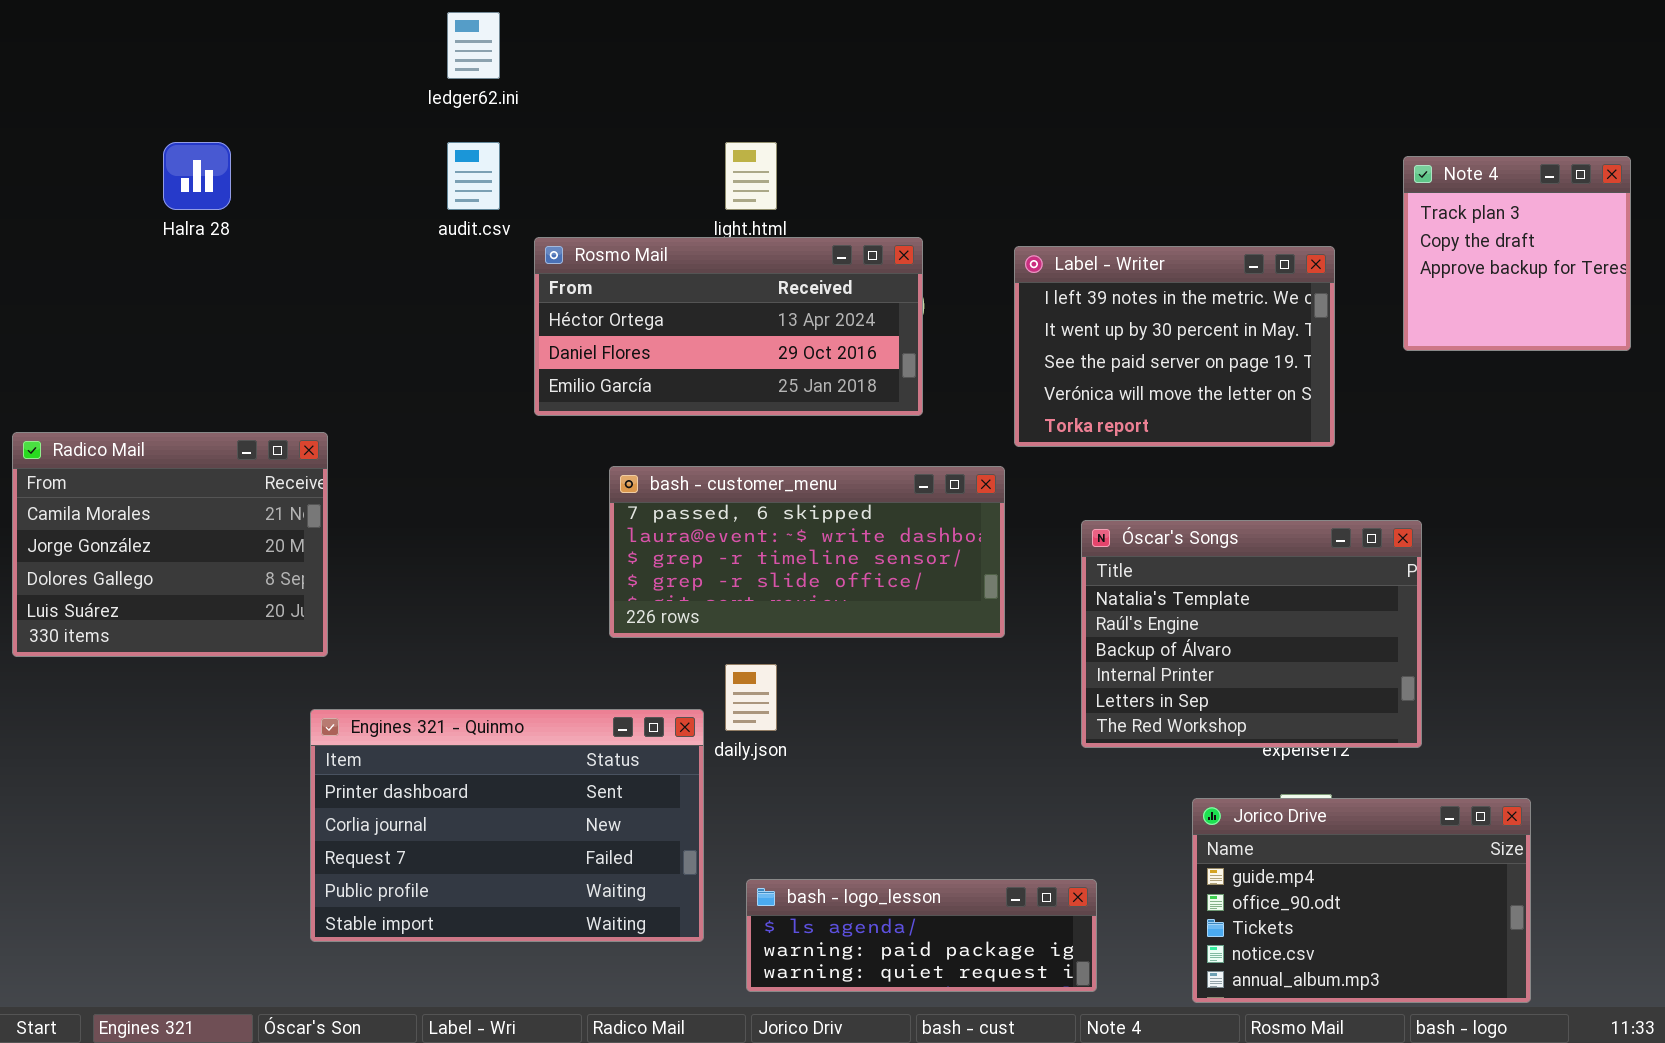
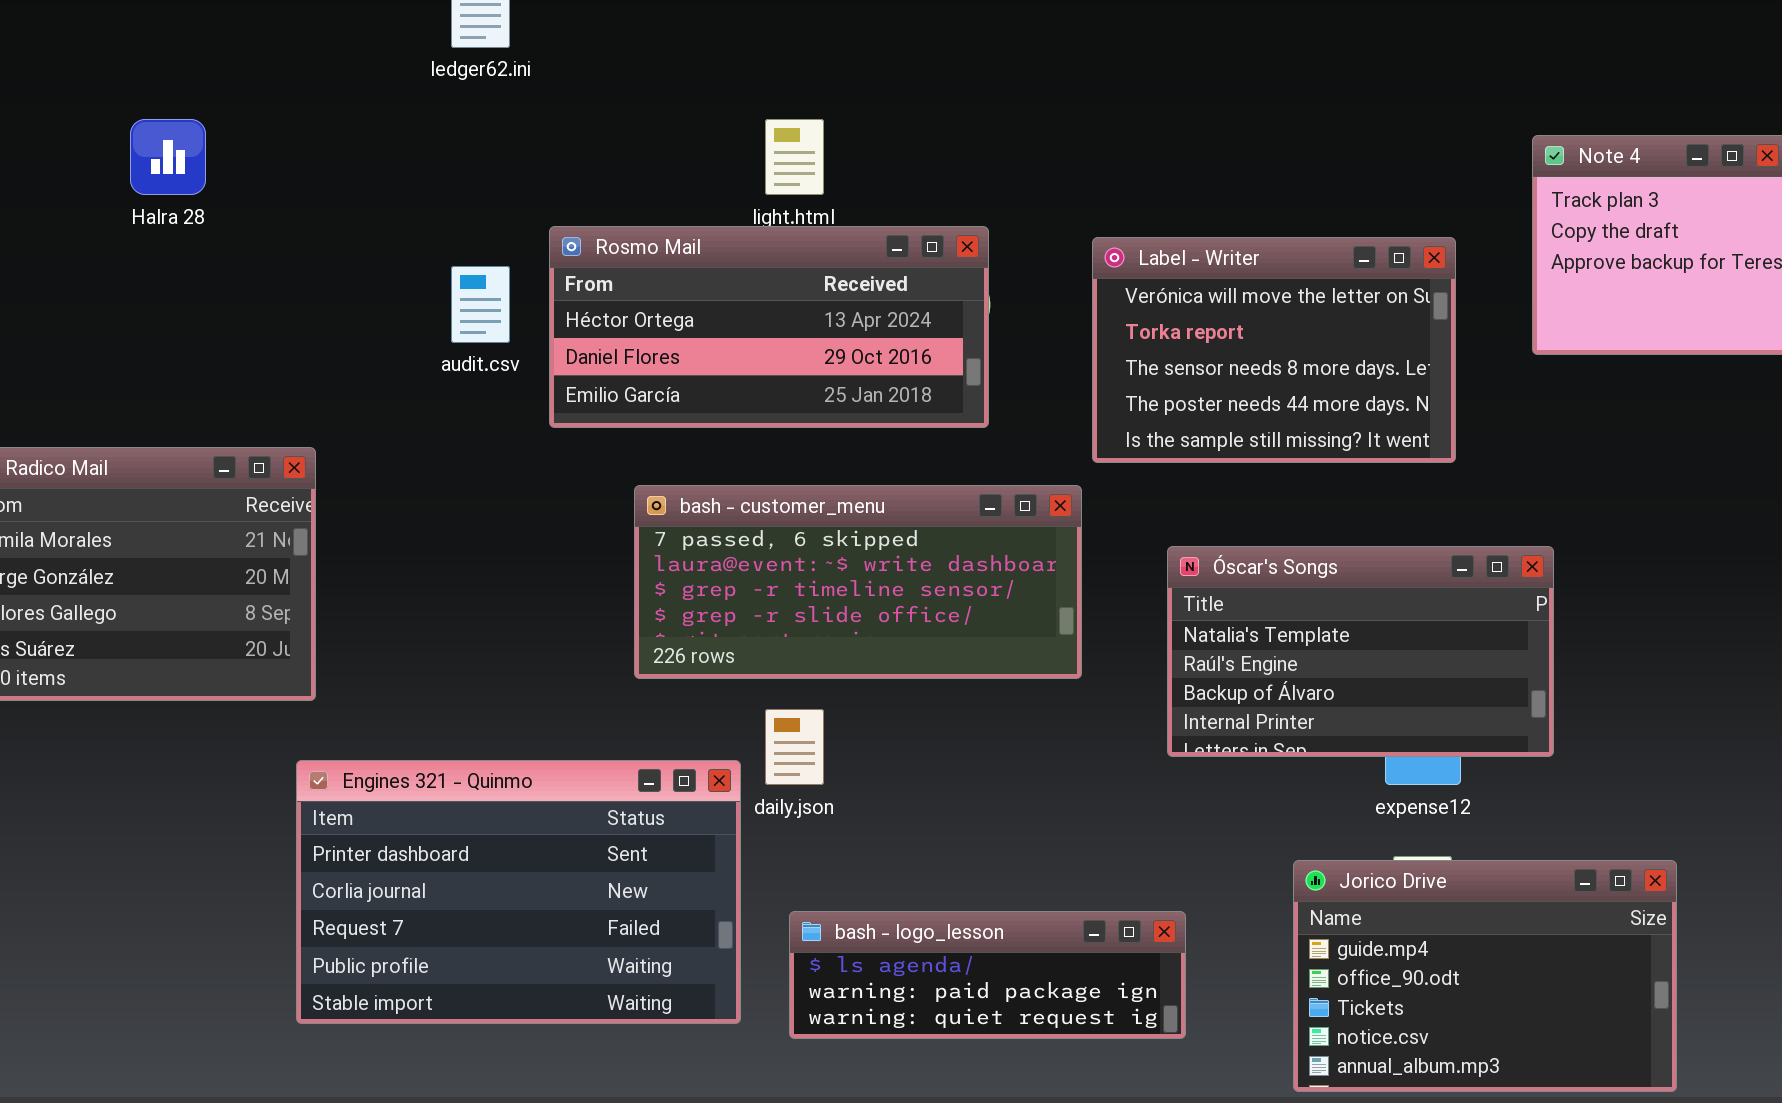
audit.csv: [447,142,500,210] -> [451,266,510,343], moved
Label - Writer: [1014,246,1335,447] -> [1092,237,1456,463], scrolled down 3 rows
Óscar's Songs: [1081,520,1422,748] -> [1167,546,1554,757], resized
bash - logo_lesson: [746,879,1097,992] -> [789,911,1186,1039], moved

